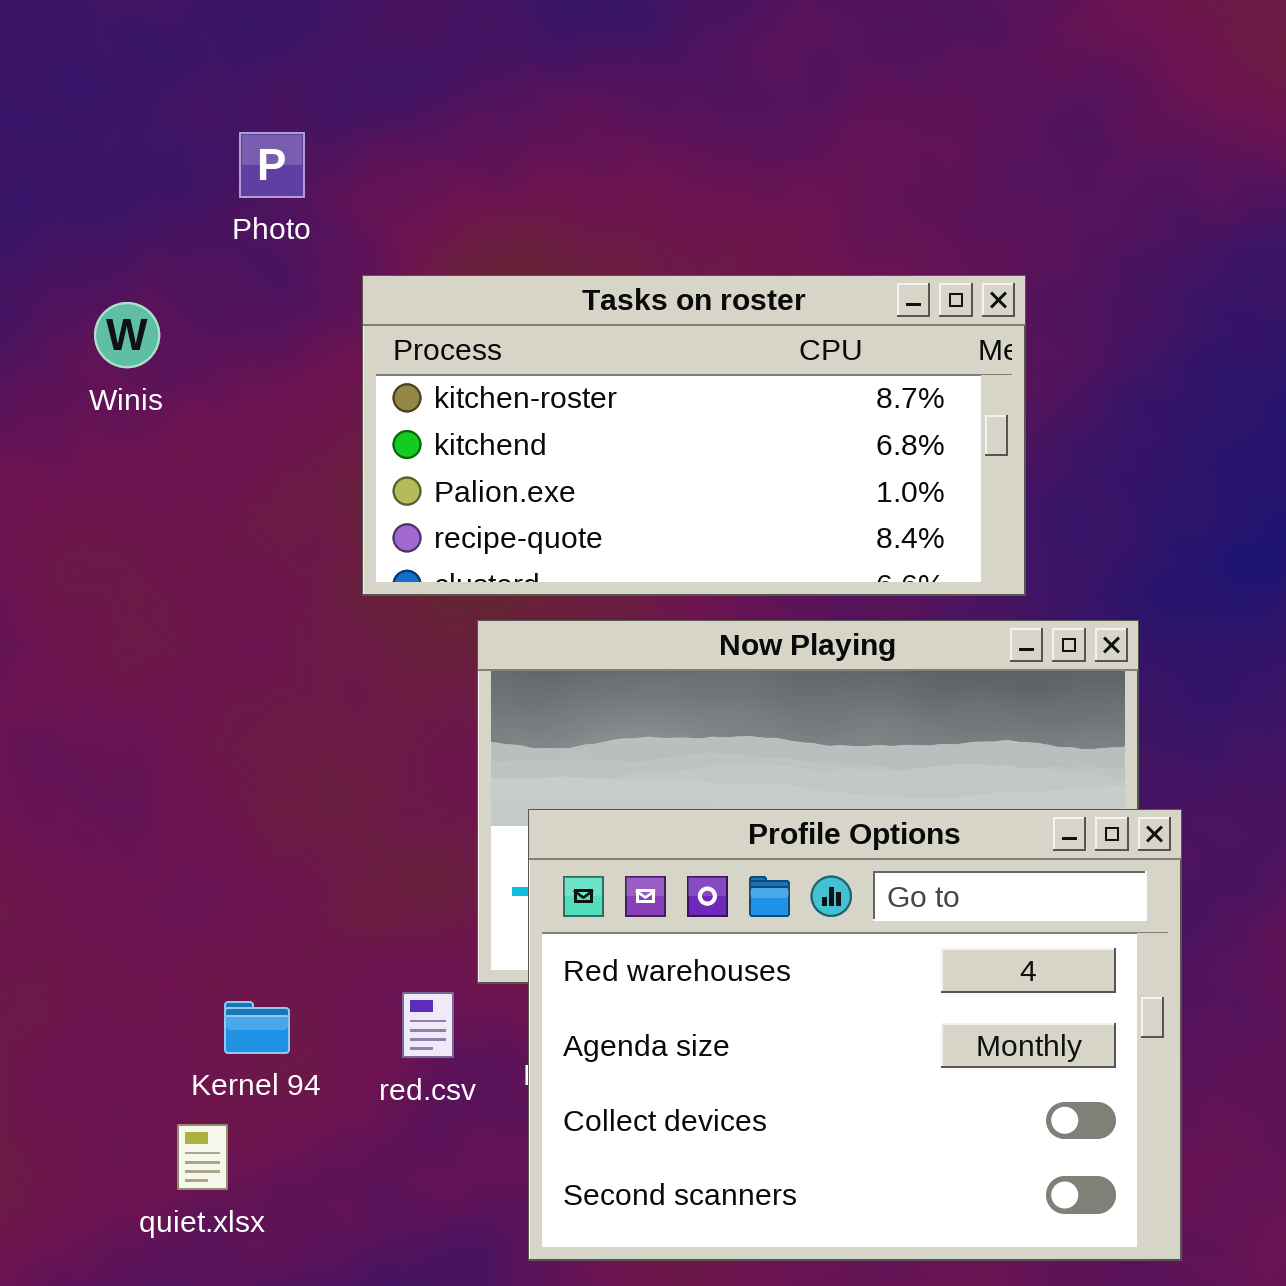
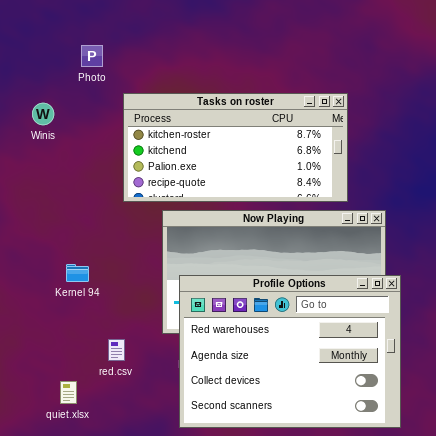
red.csv: [402,992,454,1058] -> [108,339,125,361], moved
Kernel 94: [224,1001,290,1054] -> [66,264,89,282], moved

